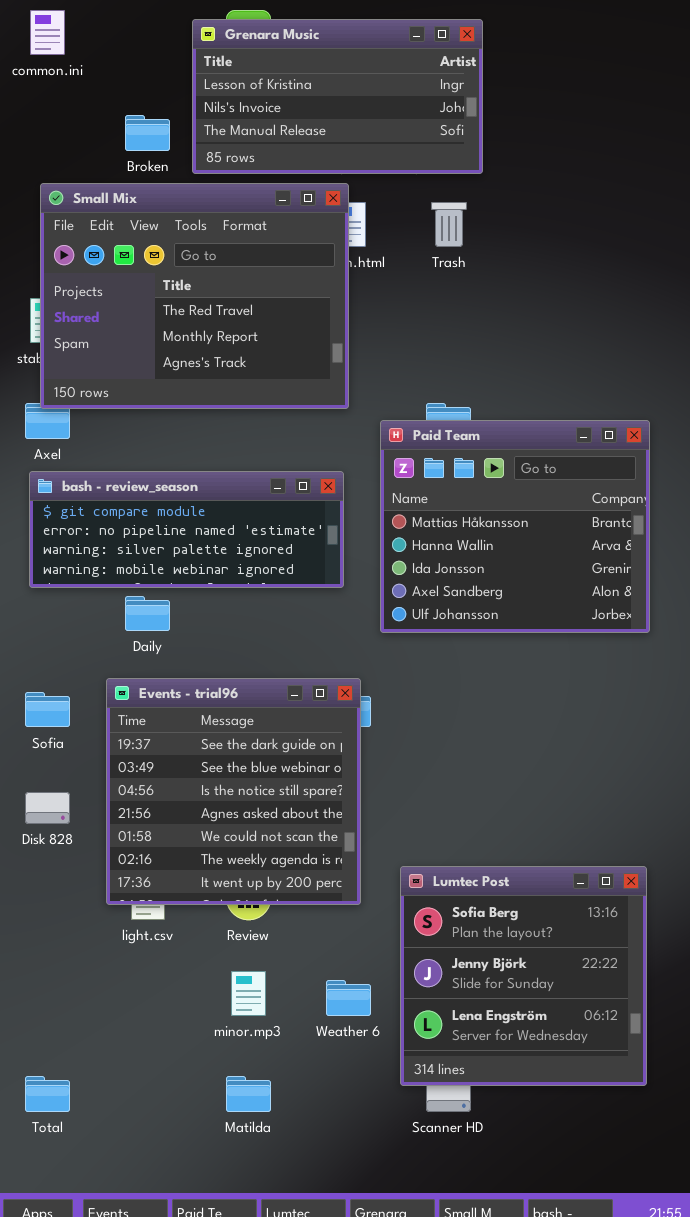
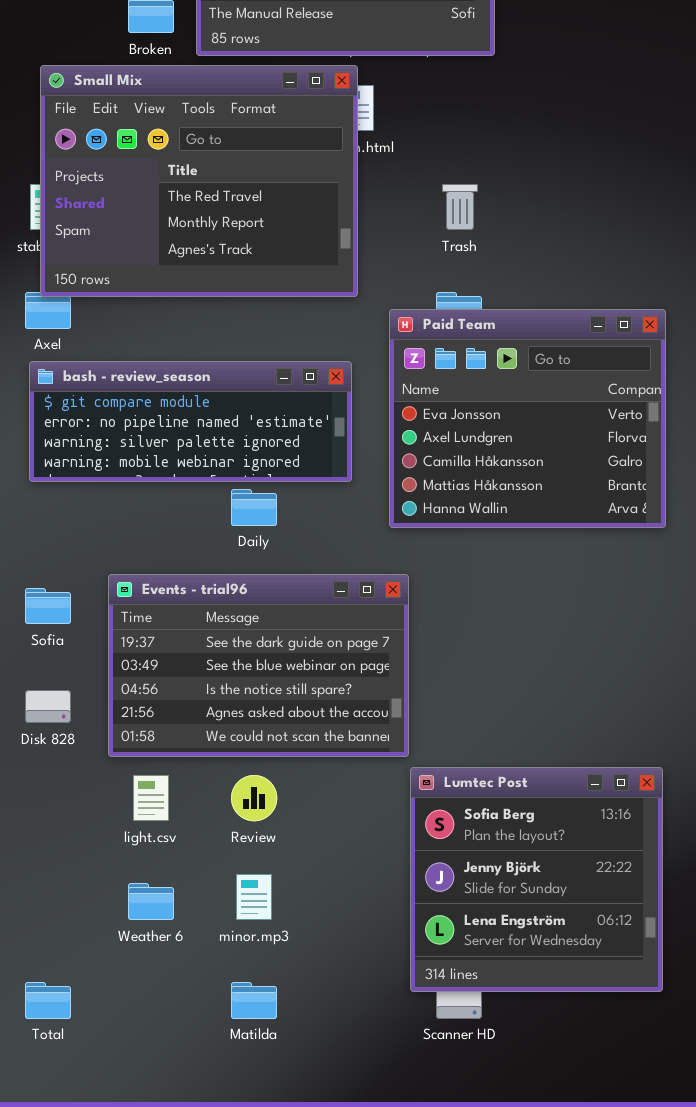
Trash: [431,202,467,247] -> [442,184,478,230], moved
Paid Team: [380,420,650,633] -> [389,309,666,528], scrolled up 3 rows
Daily: [125,596,170,631] -> [231,489,277,526], moved
Events - trial96: [106,678,361,905] -> [108,574,409,757], resized
Weather 6: [326,980,371,1016] -> [128,883,174,920], moved

